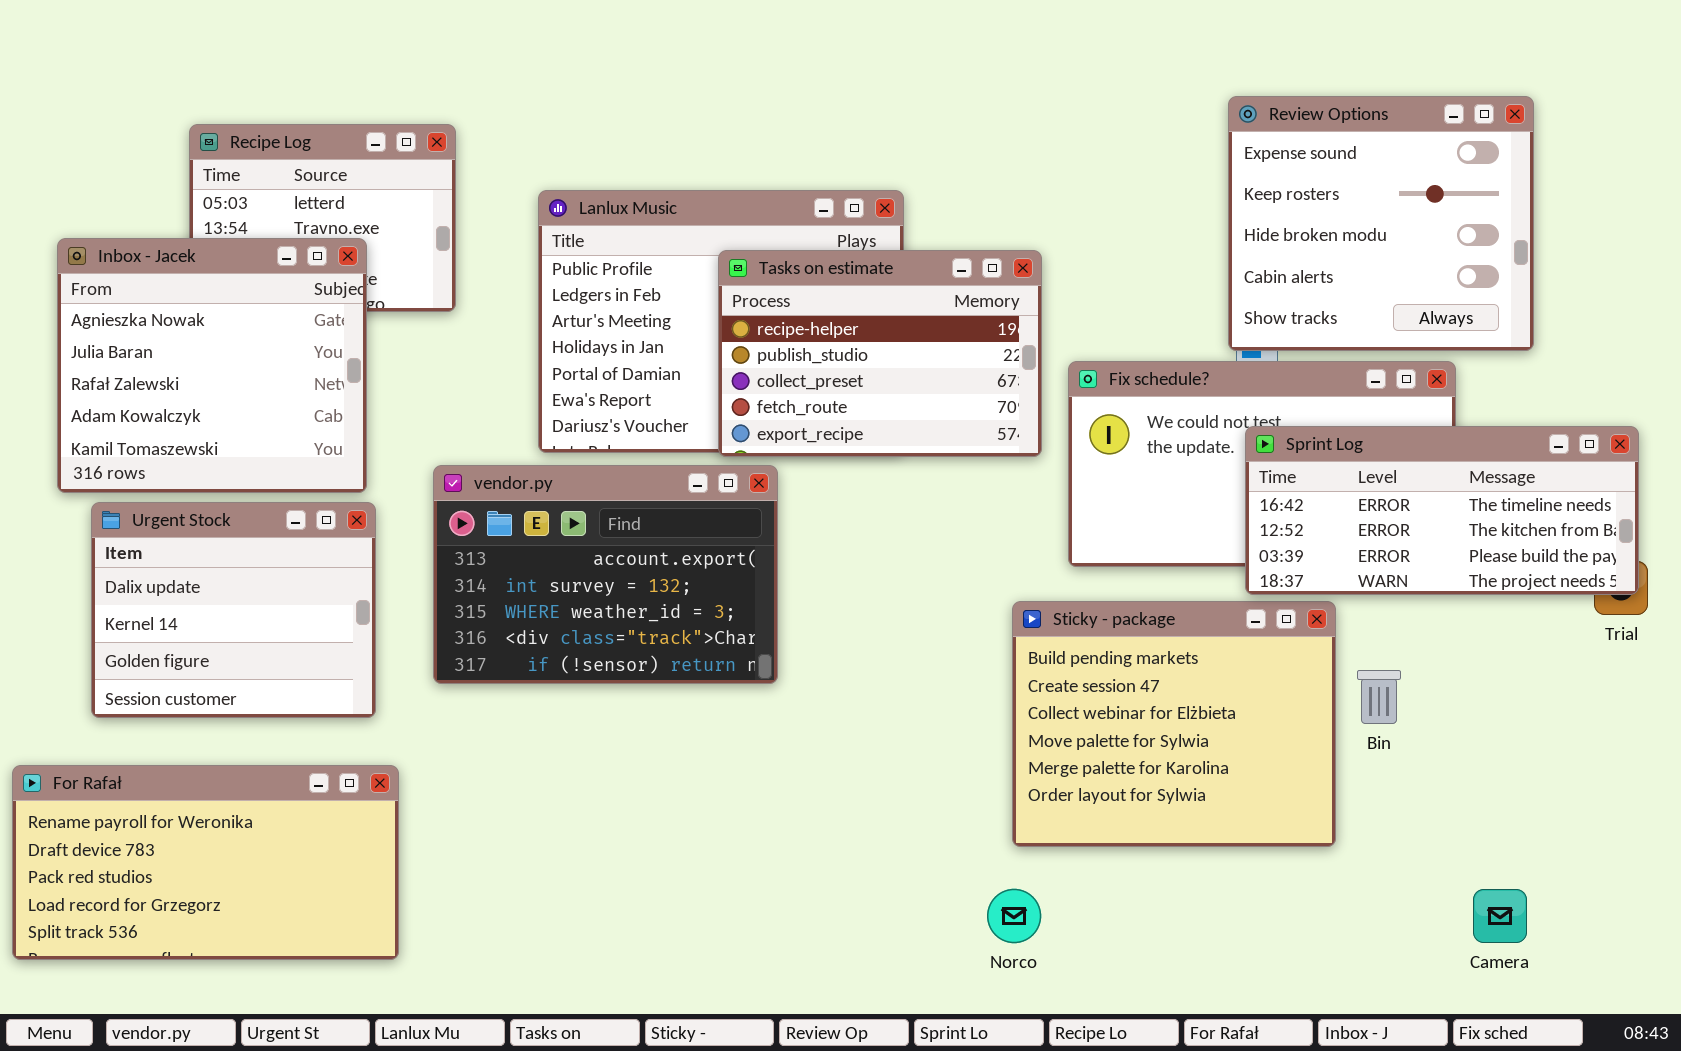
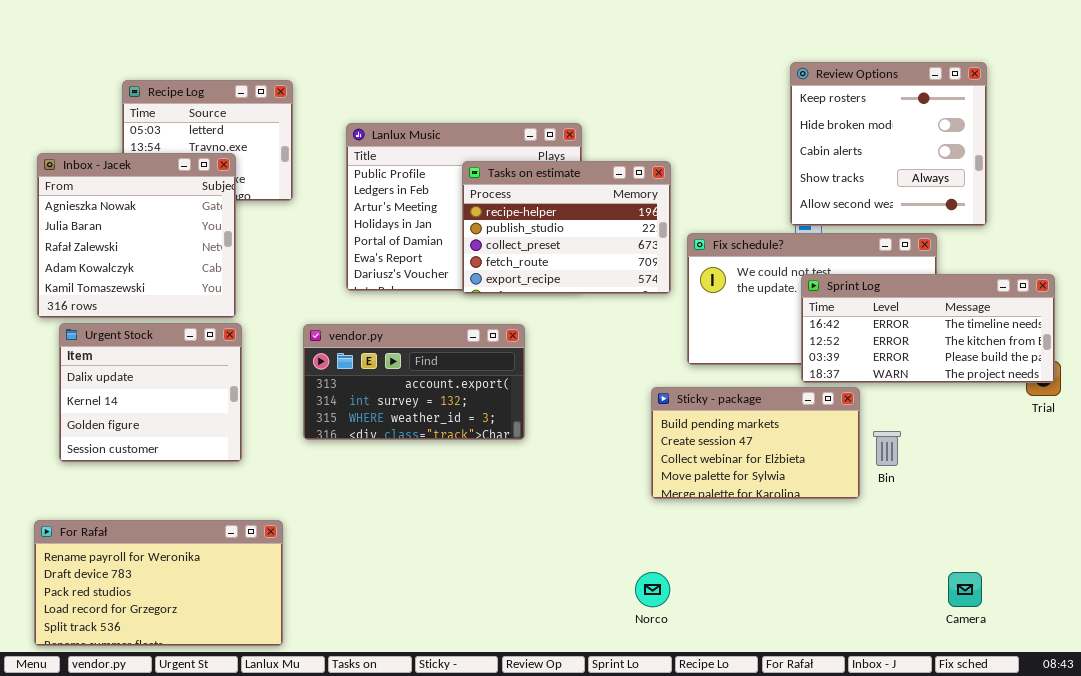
Review Options: [1228,96,1534,351] -> [790,62,987,226], scrolled down 1 row
vendor.py: [433,465,778,684] -> [303,324,525,440], moved, resized
Sticky - package: [1012,601,1336,847] -> [651,387,860,499], resized
For Rafał: [12,765,399,960] -> [34,520,283,646], moved

